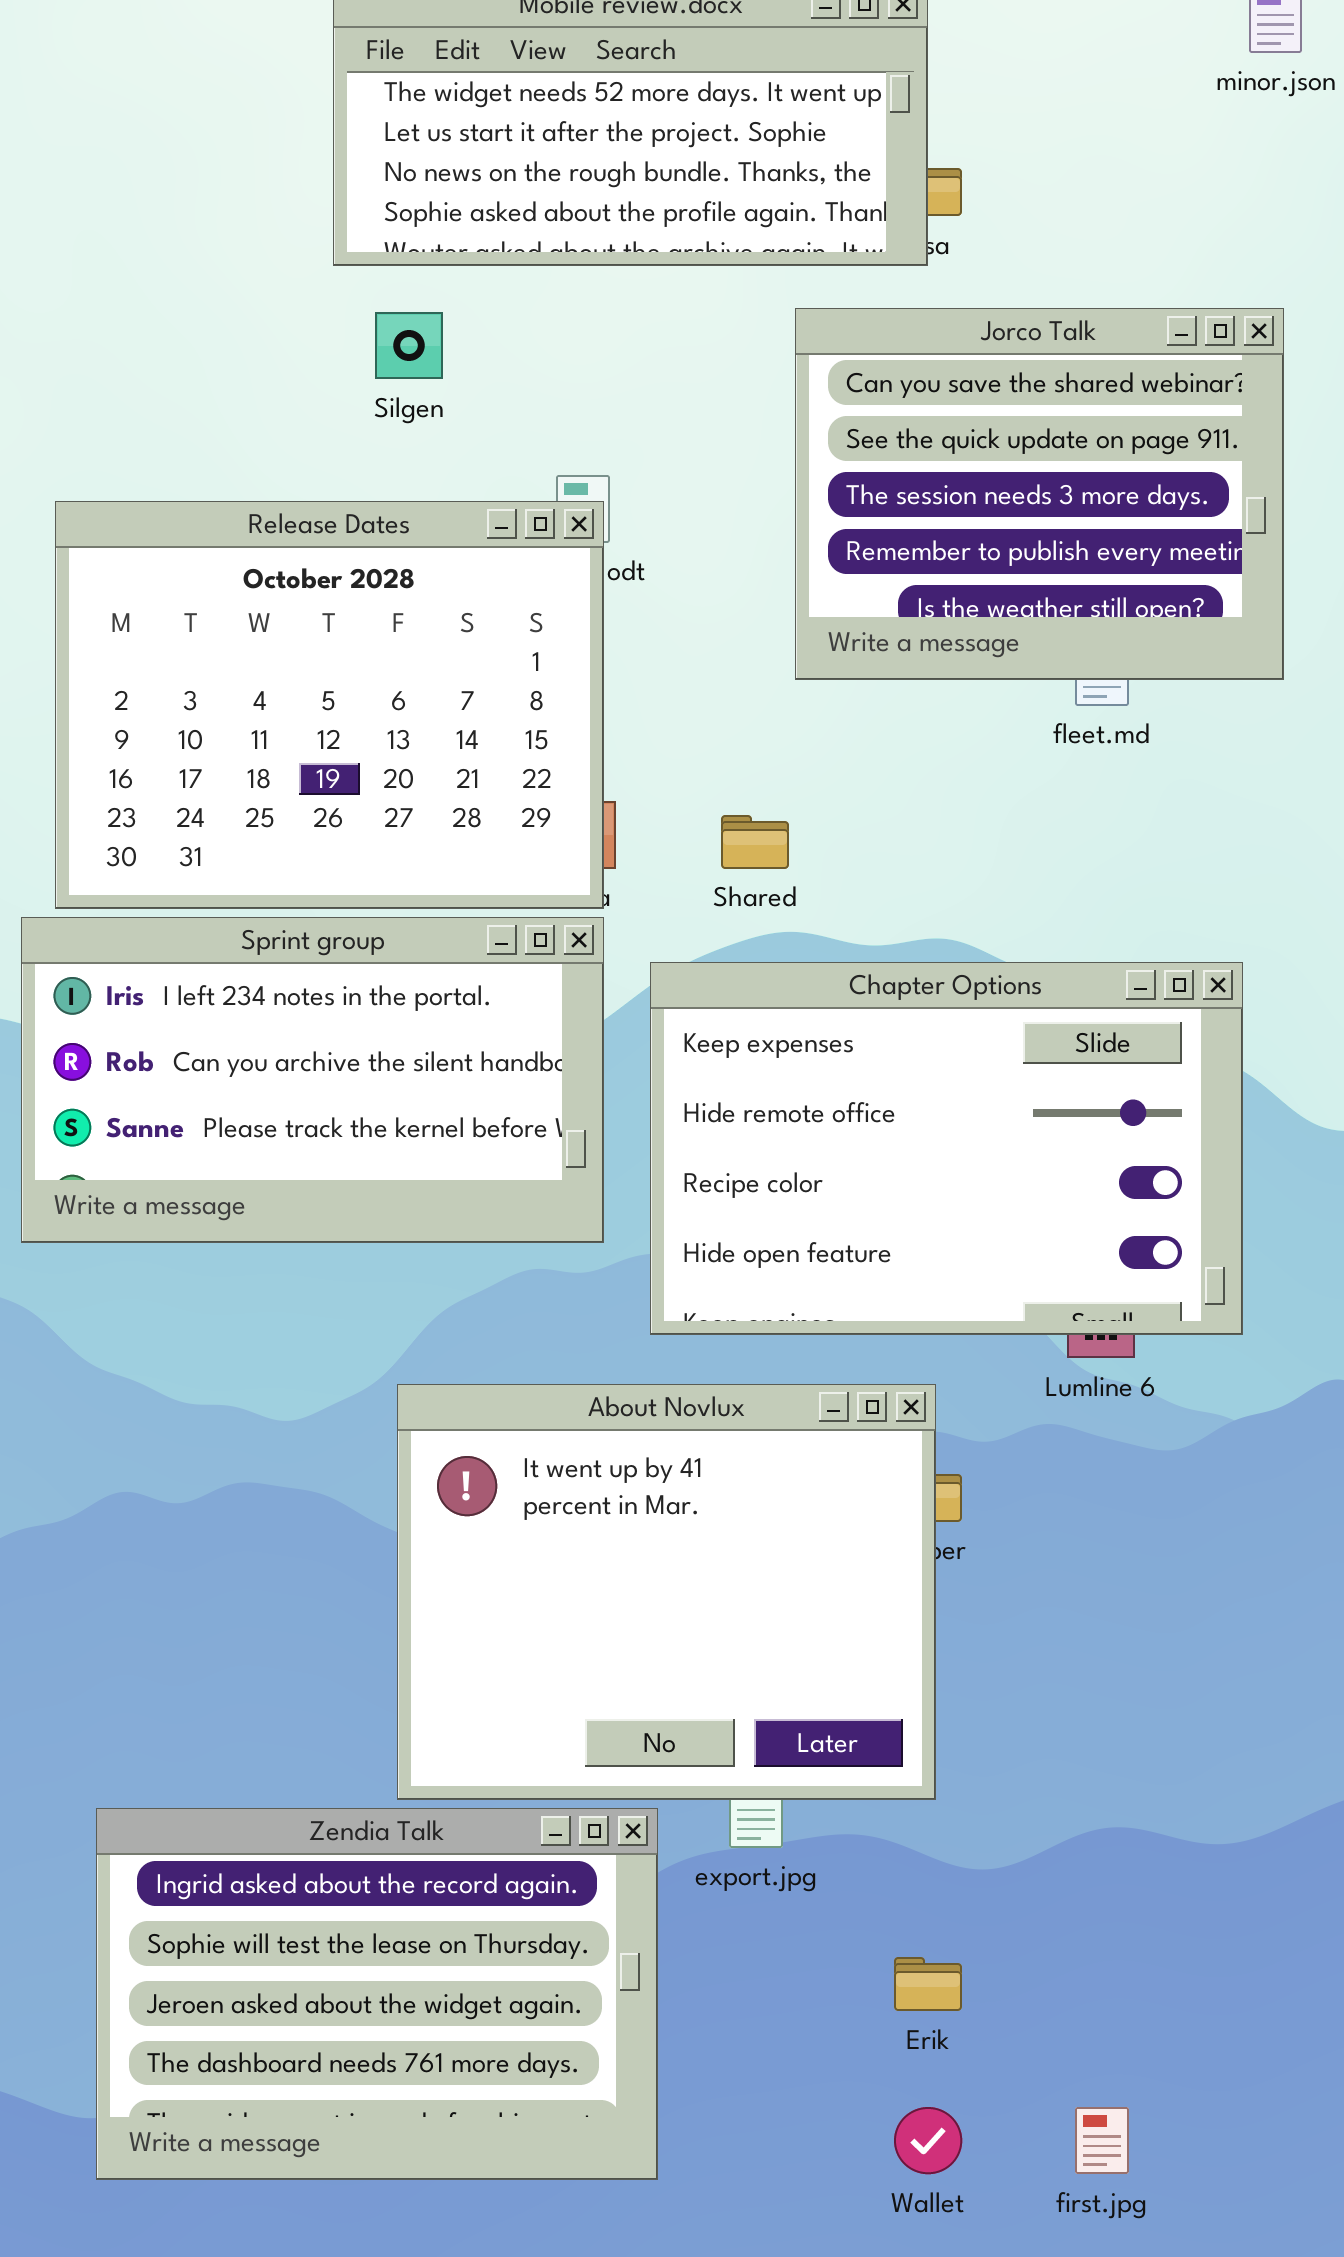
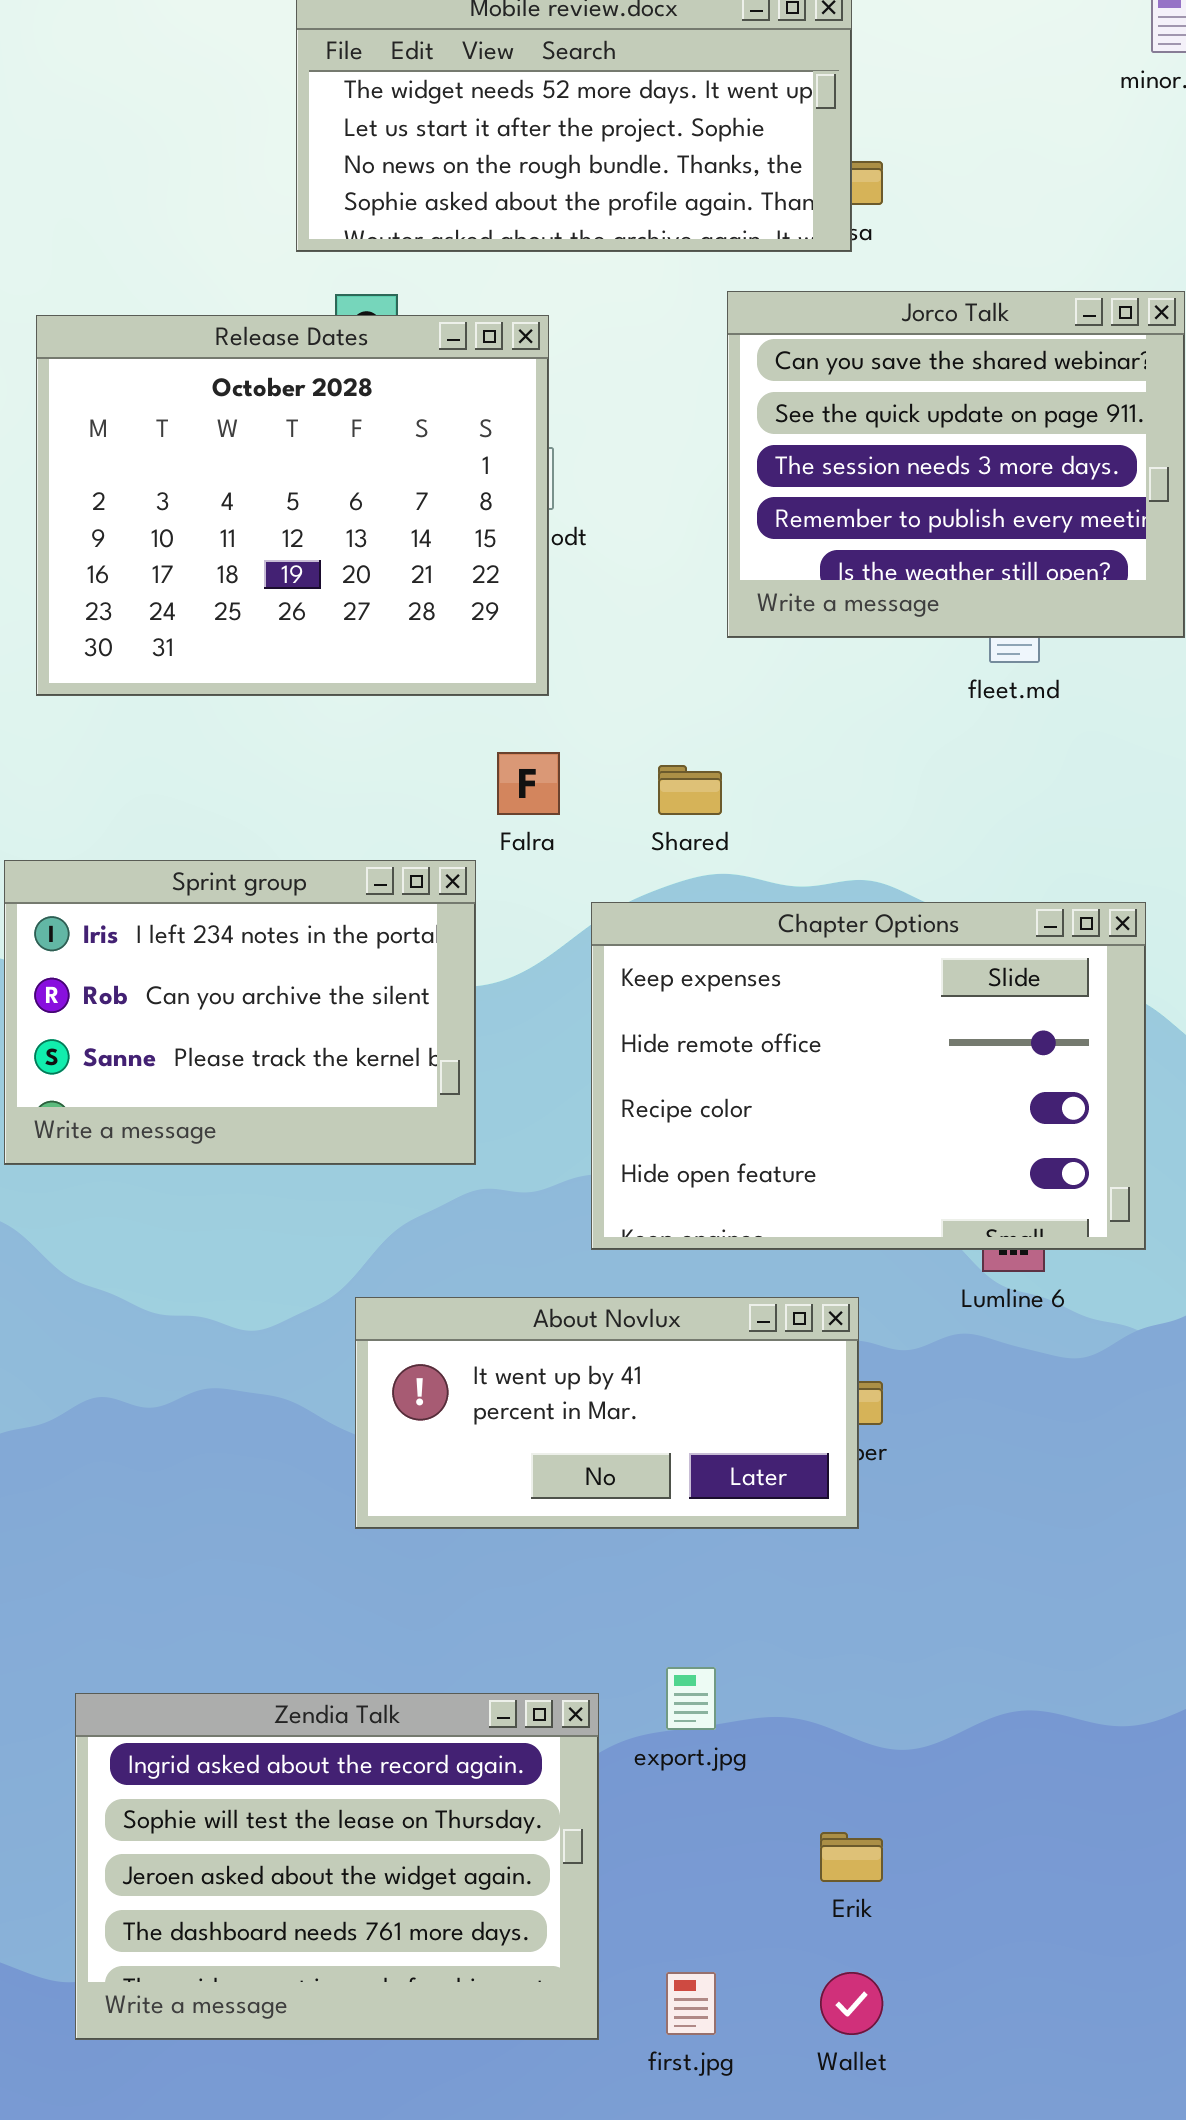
Release Dates: [55,501,604,909] -> [36,315,549,696], moved
Sprint group: [21,917,604,1243] -> [4,860,476,1165], resized
About Novlux: [397,1384,936,1800] -> [355,1297,859,1529], resized
first.jpg: [1075,2107,1129,2174] -> [666,1972,716,2035], moved

